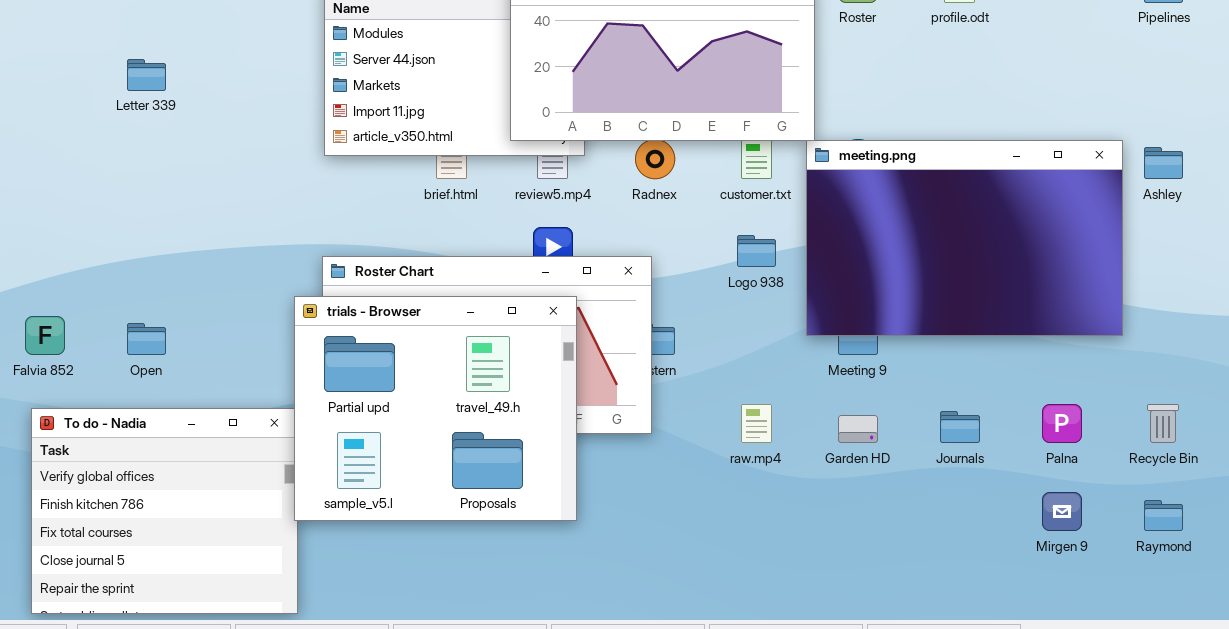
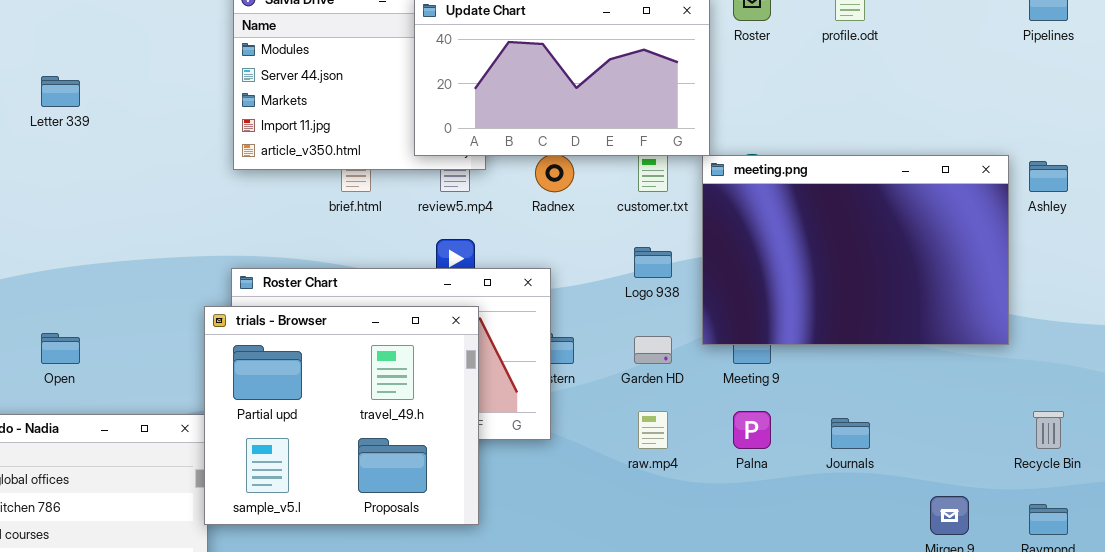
Palna: [1042,404,1082,443] -> [733,411,771,449], moved
Garden HD: [838,415,878,443] -> [634,336,672,364], moved

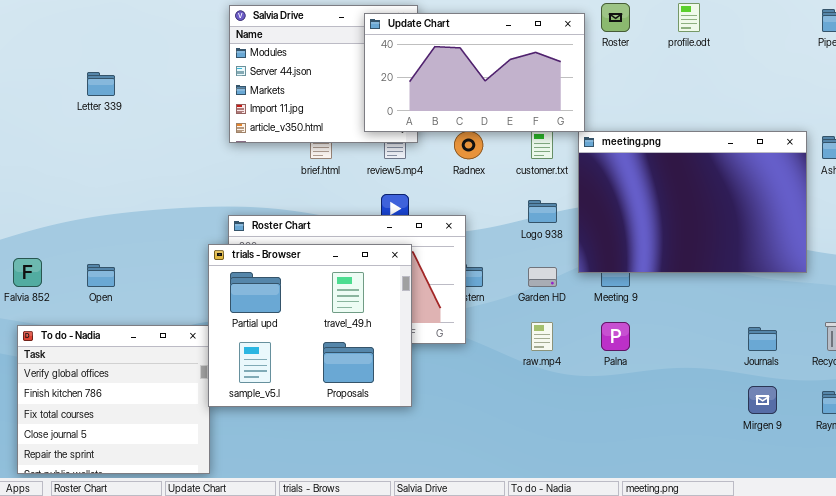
Journals: [831,418,870,449] -> [748,327,777,351], moved

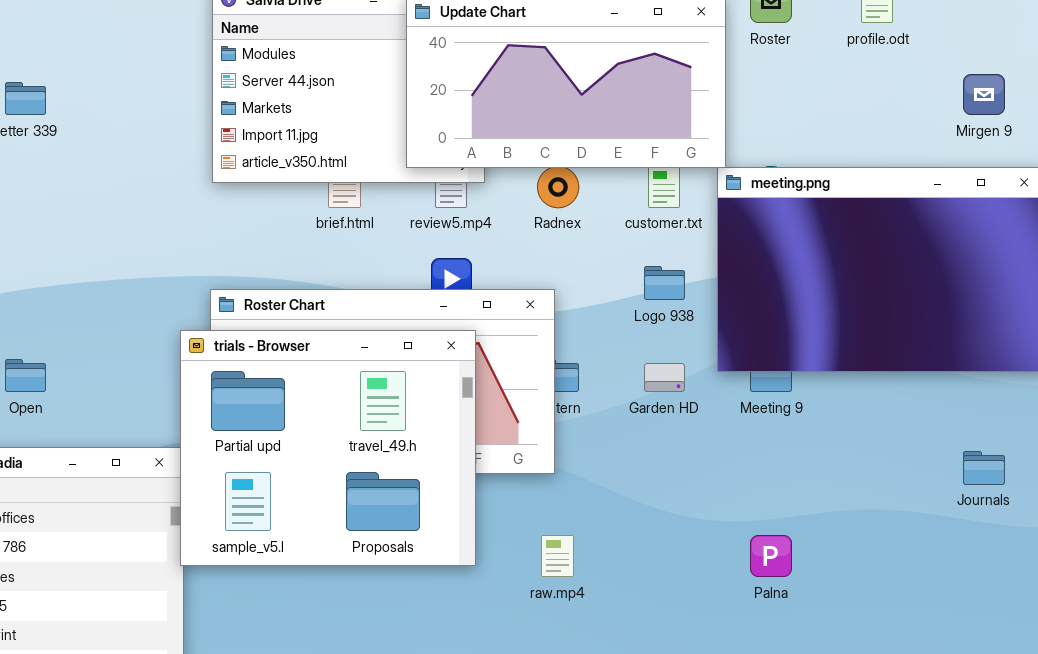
raw.mp4: [531,322,553,351] -> [541,535,574,577], moved
Palna: [601,322,630,351] -> [750,535,792,577], moved
Mirgen 9: [748,386,777,414] -> [963,74,1005,115], moved

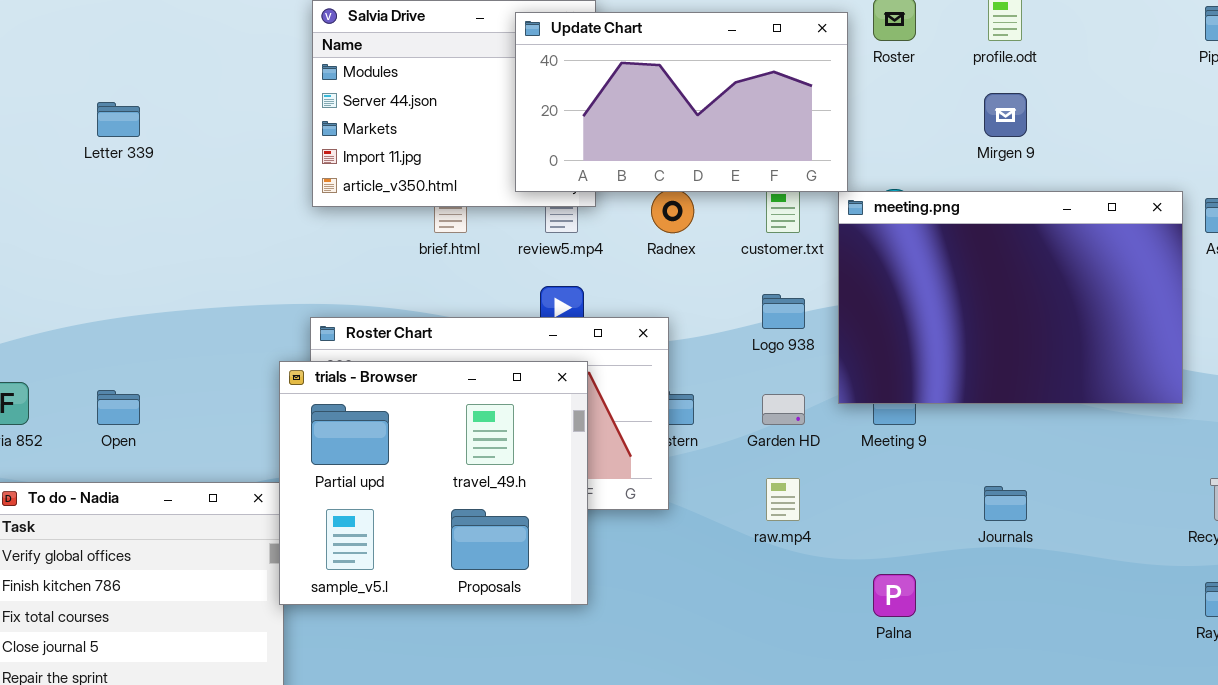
Mirgen 9: [963,74,1005,115] -> [984,93,1027,137], moved
Journals: [963,451,1005,485] -> [984,486,1027,521], moved
raw.mp4: [541,535,574,577] -> [766,478,800,521], moved

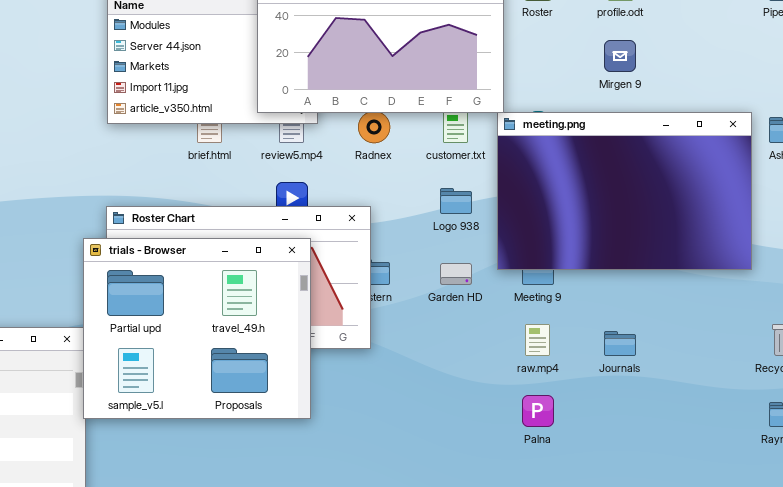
raw.mp4: [766,478,800,521] -> [525,324,550,356], moved

